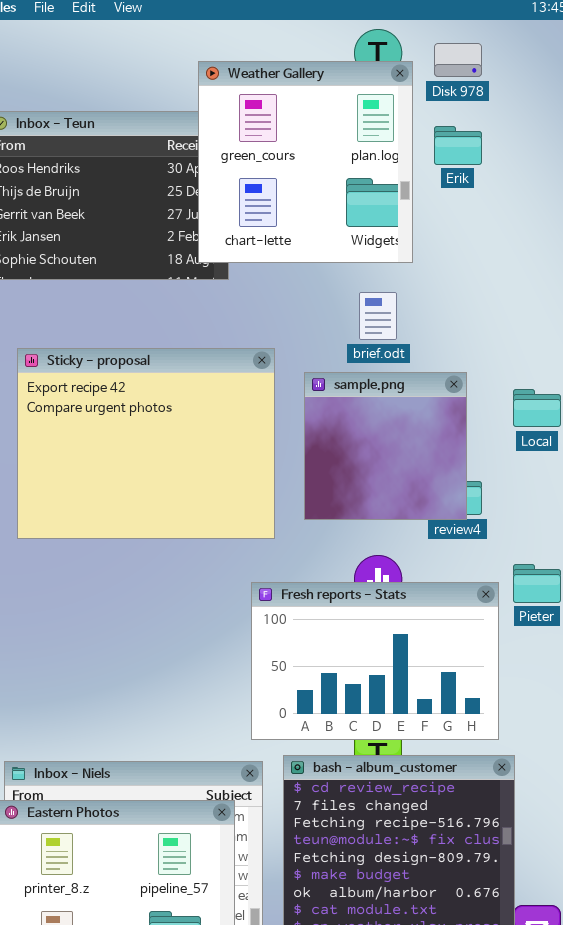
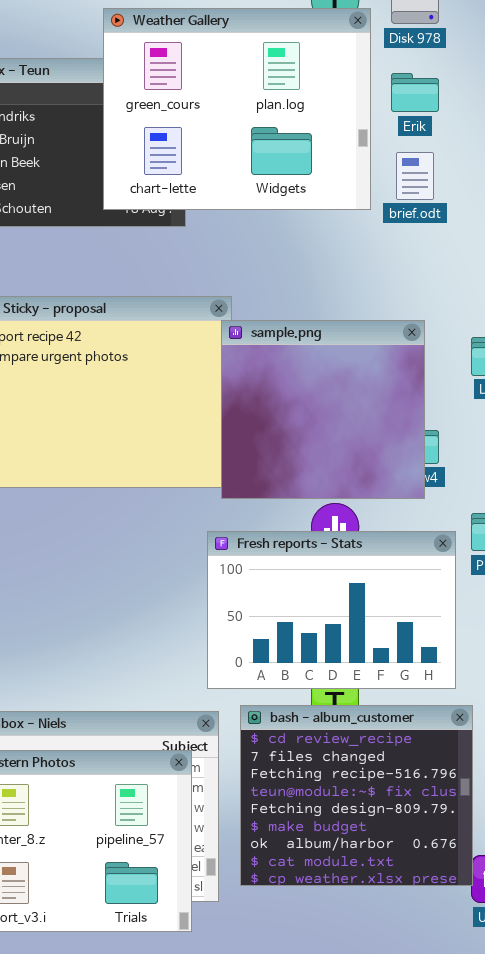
Weather Gallery: [198,61,413,263] -> [103,8,371,210], resized
brief.odt: [359,292,397,340] -> [396,152,434,200], moved
sample.png: [304,372,467,520] -> [221,320,425,499], resized

